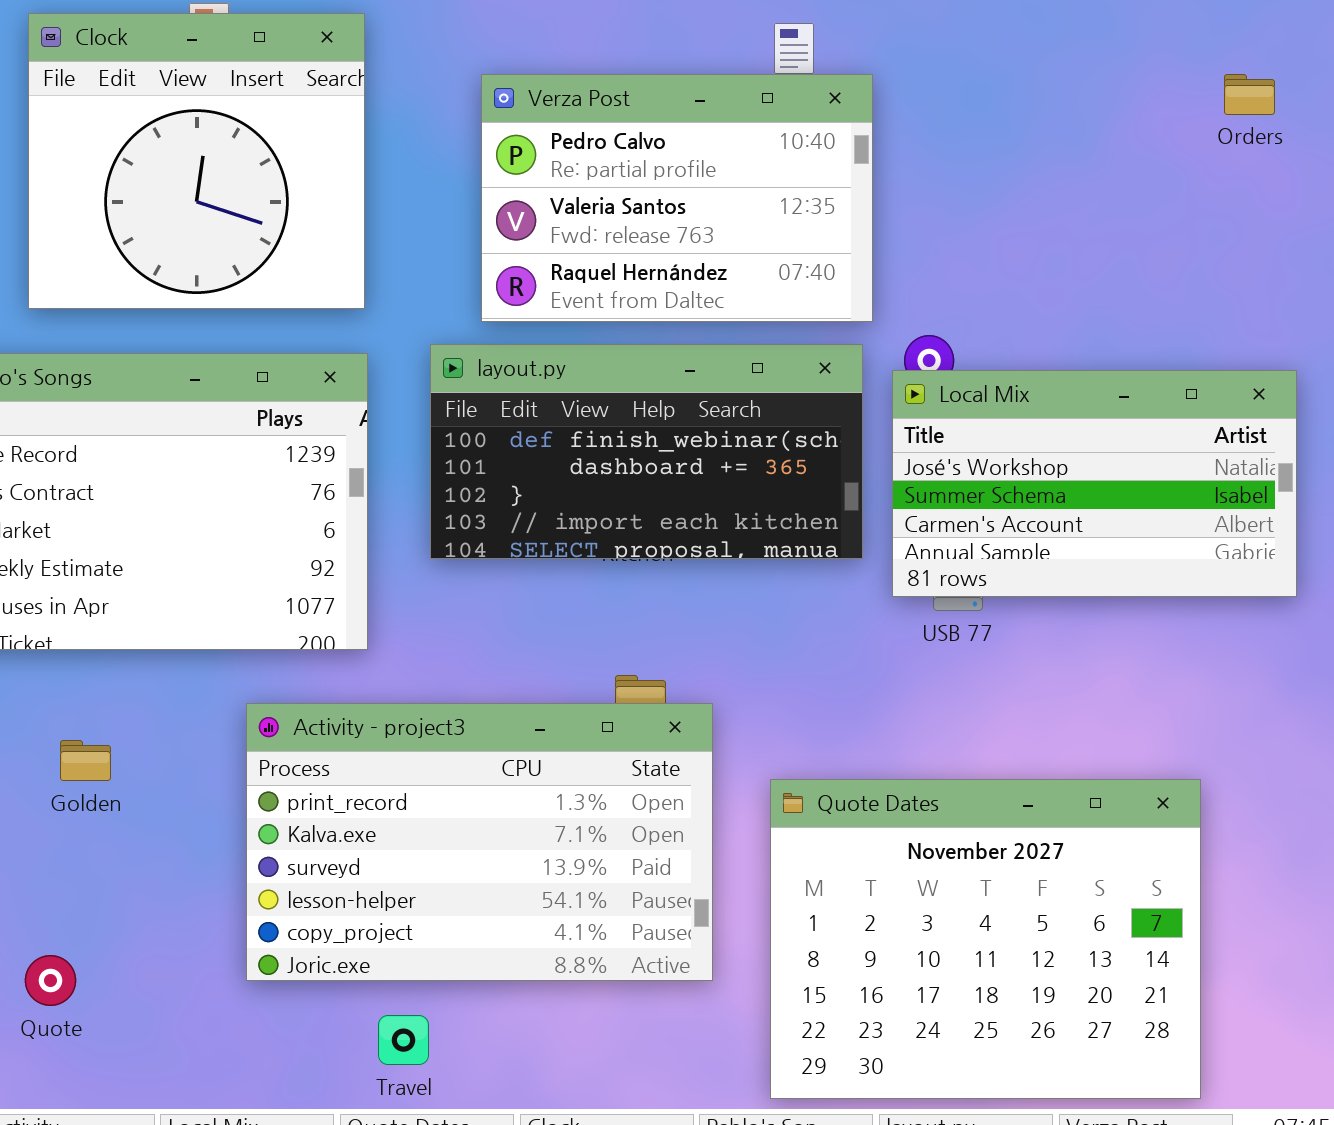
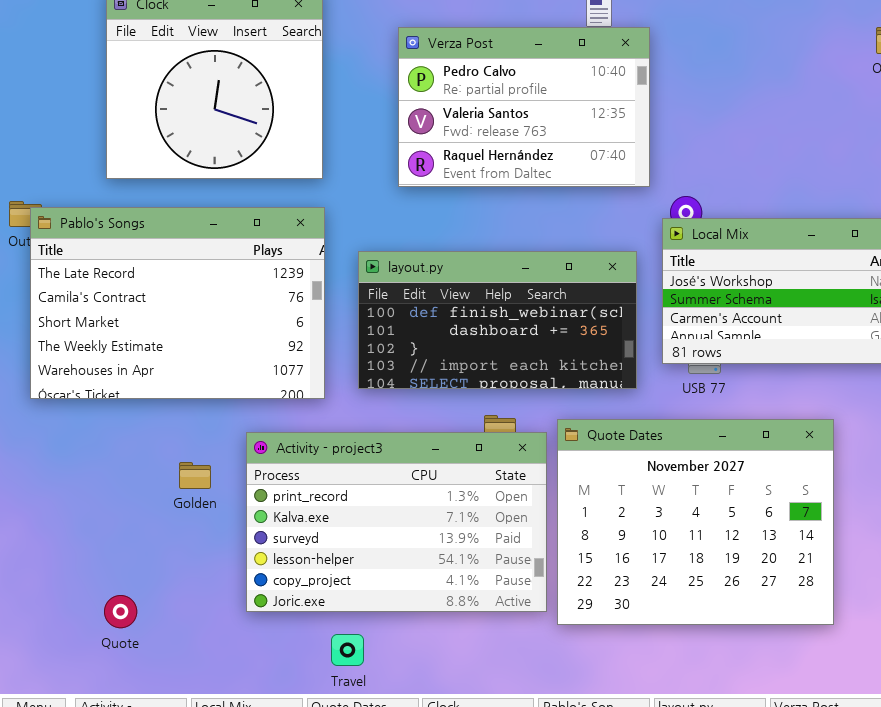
layout.py: [430,344,863,559] -> [358,251,637,389], moved
Golden: [60,740,111,781] -> [179,462,211,489], moved
Quote Dates: [770,779,1201,1099] -> [557,419,834,625], moved

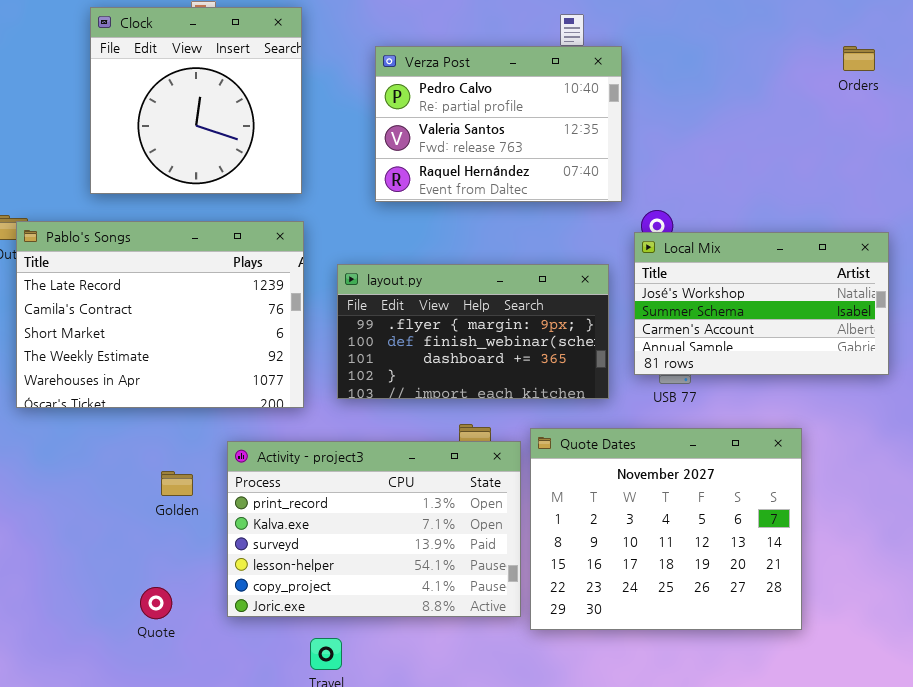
layout.py: [358,251,637,389] -> [337,264,609,399], scrolled up 1 row
Quote: [104,595,137,628] -> [140,587,172,619], moved

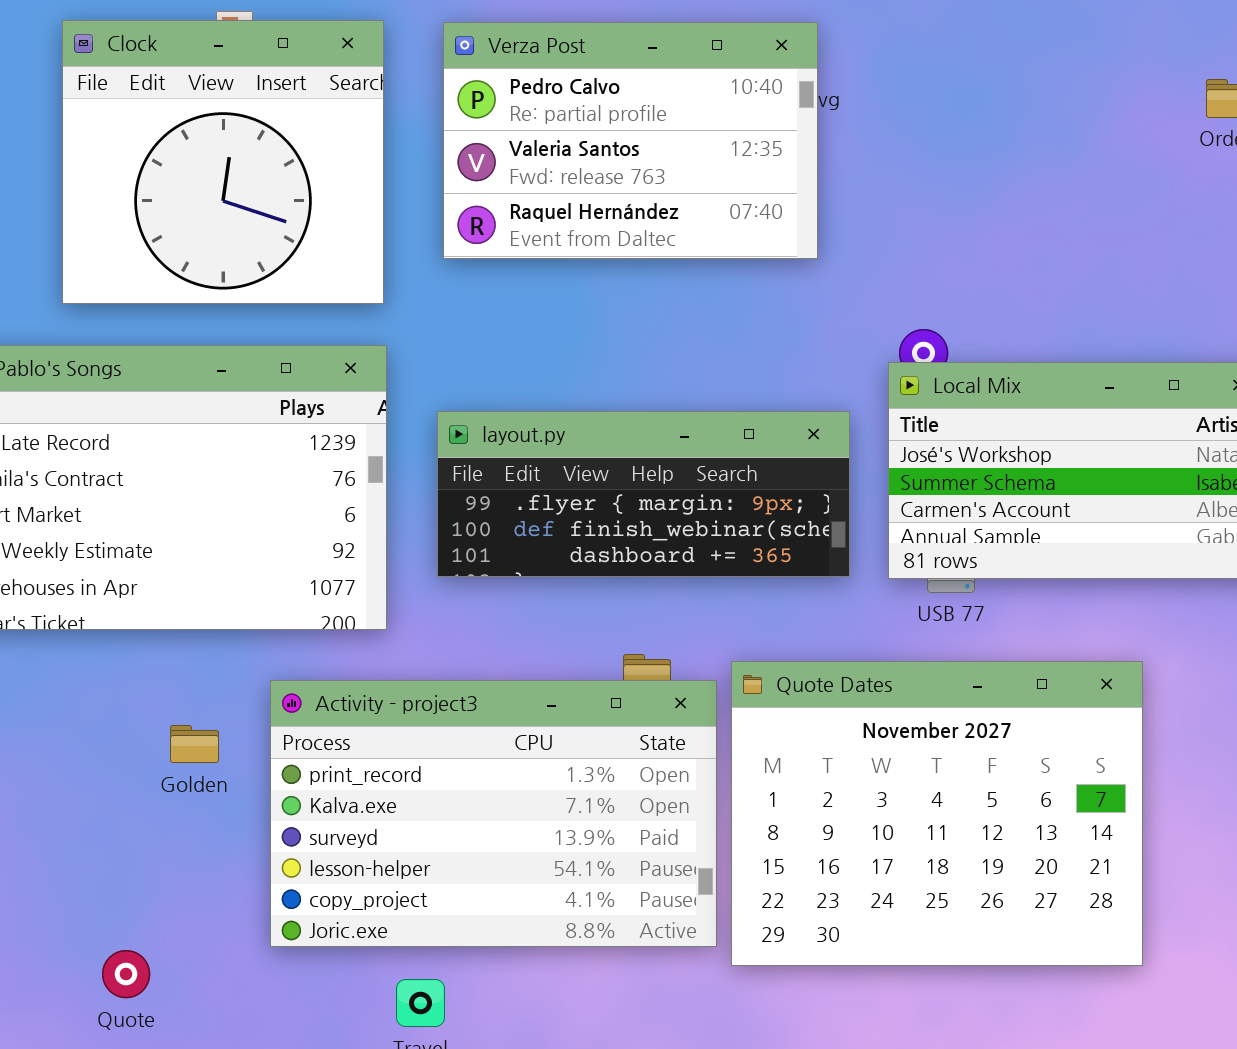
Verza Post: [375,46,622,202] -> [443,22,818,259], moved
layout.py: [337,264,609,399] -> [437,411,850,577], resized
Quote: [140,587,172,619] -> [102,950,150,998], moved

